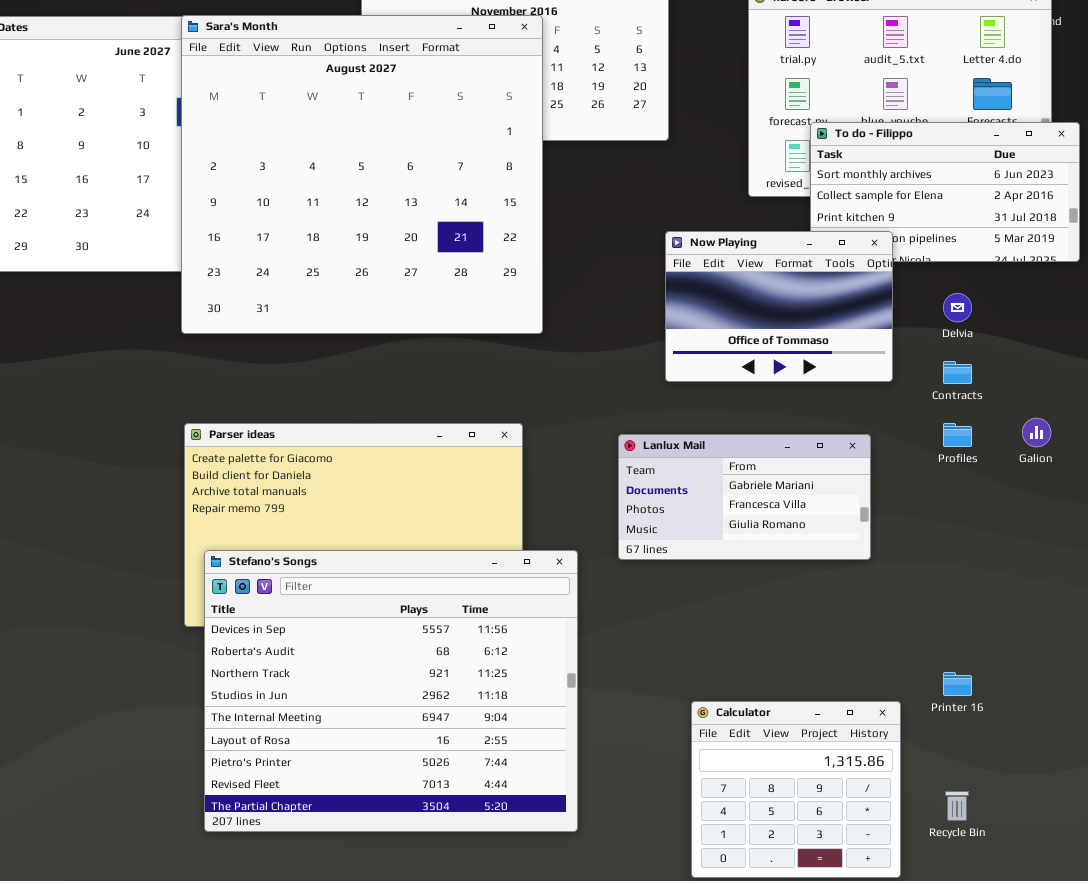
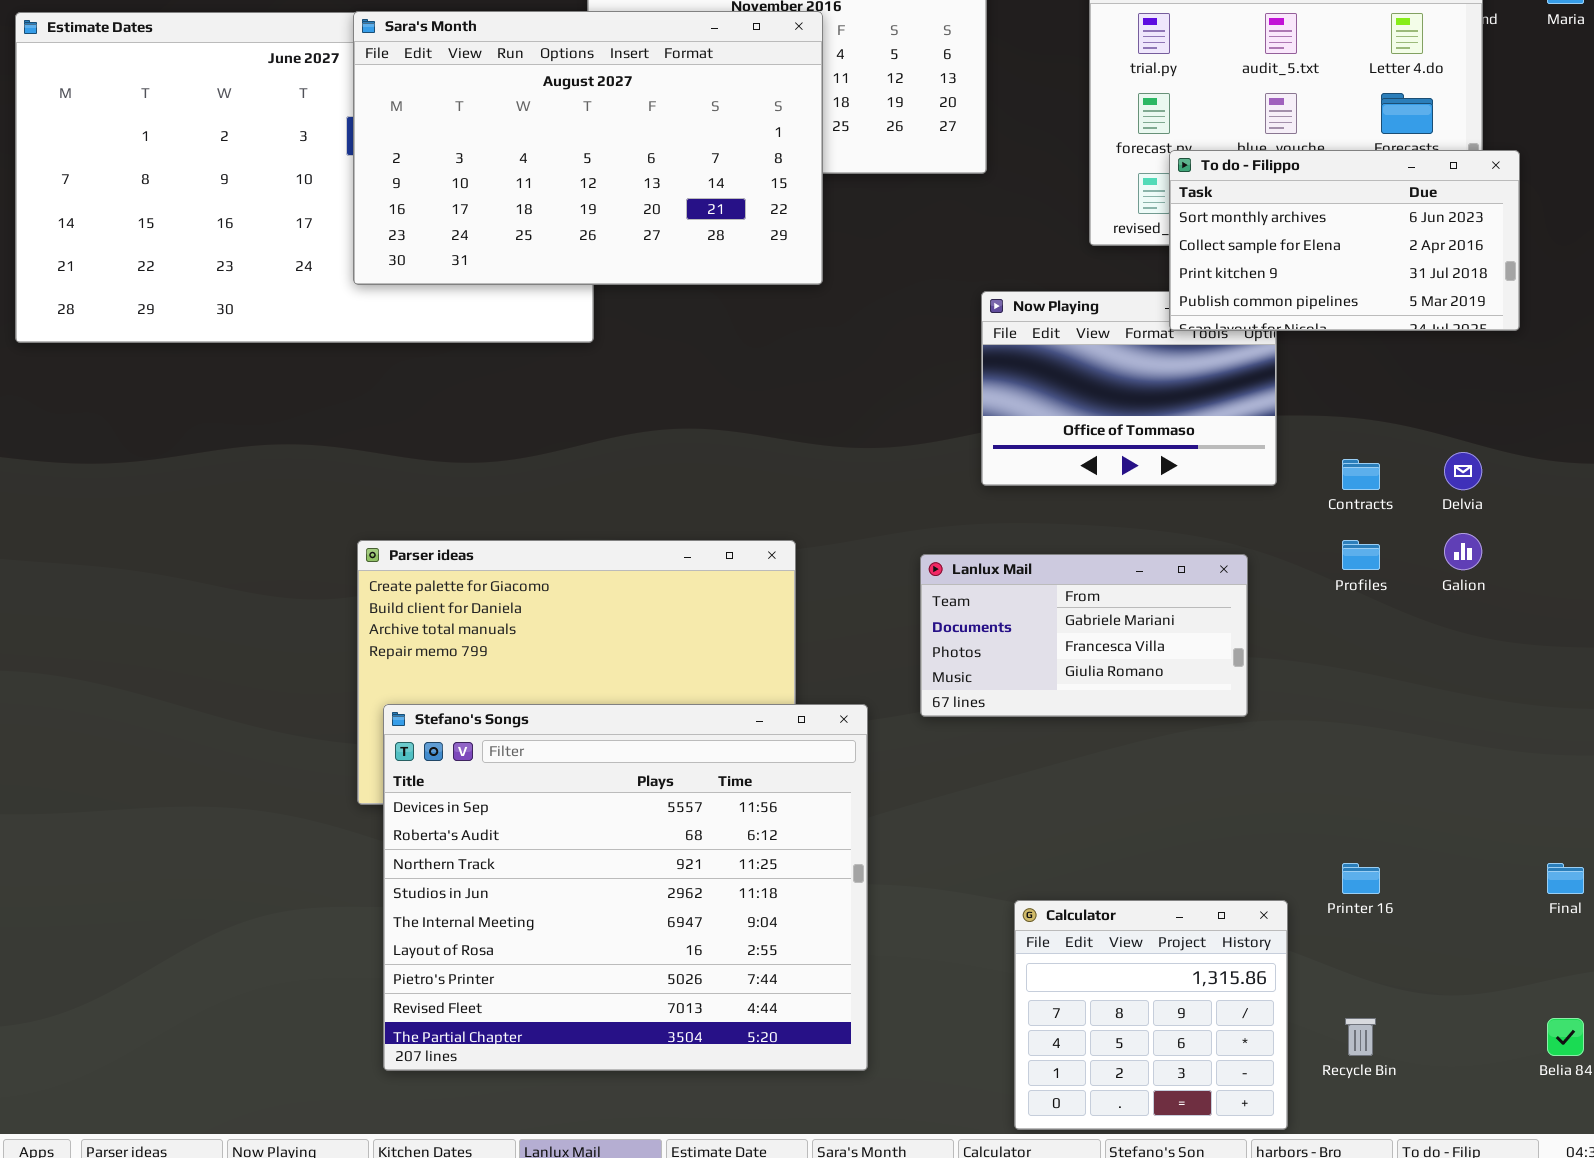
Sara's Month: [181,15,543,334] -> [353,11,823,285], resized
To do - Filippo: [810,122,1080,262] -> [1169,150,1520,331], raised
Delvia: [943,293,972,322] -> [1444,452,1482,490], moved

